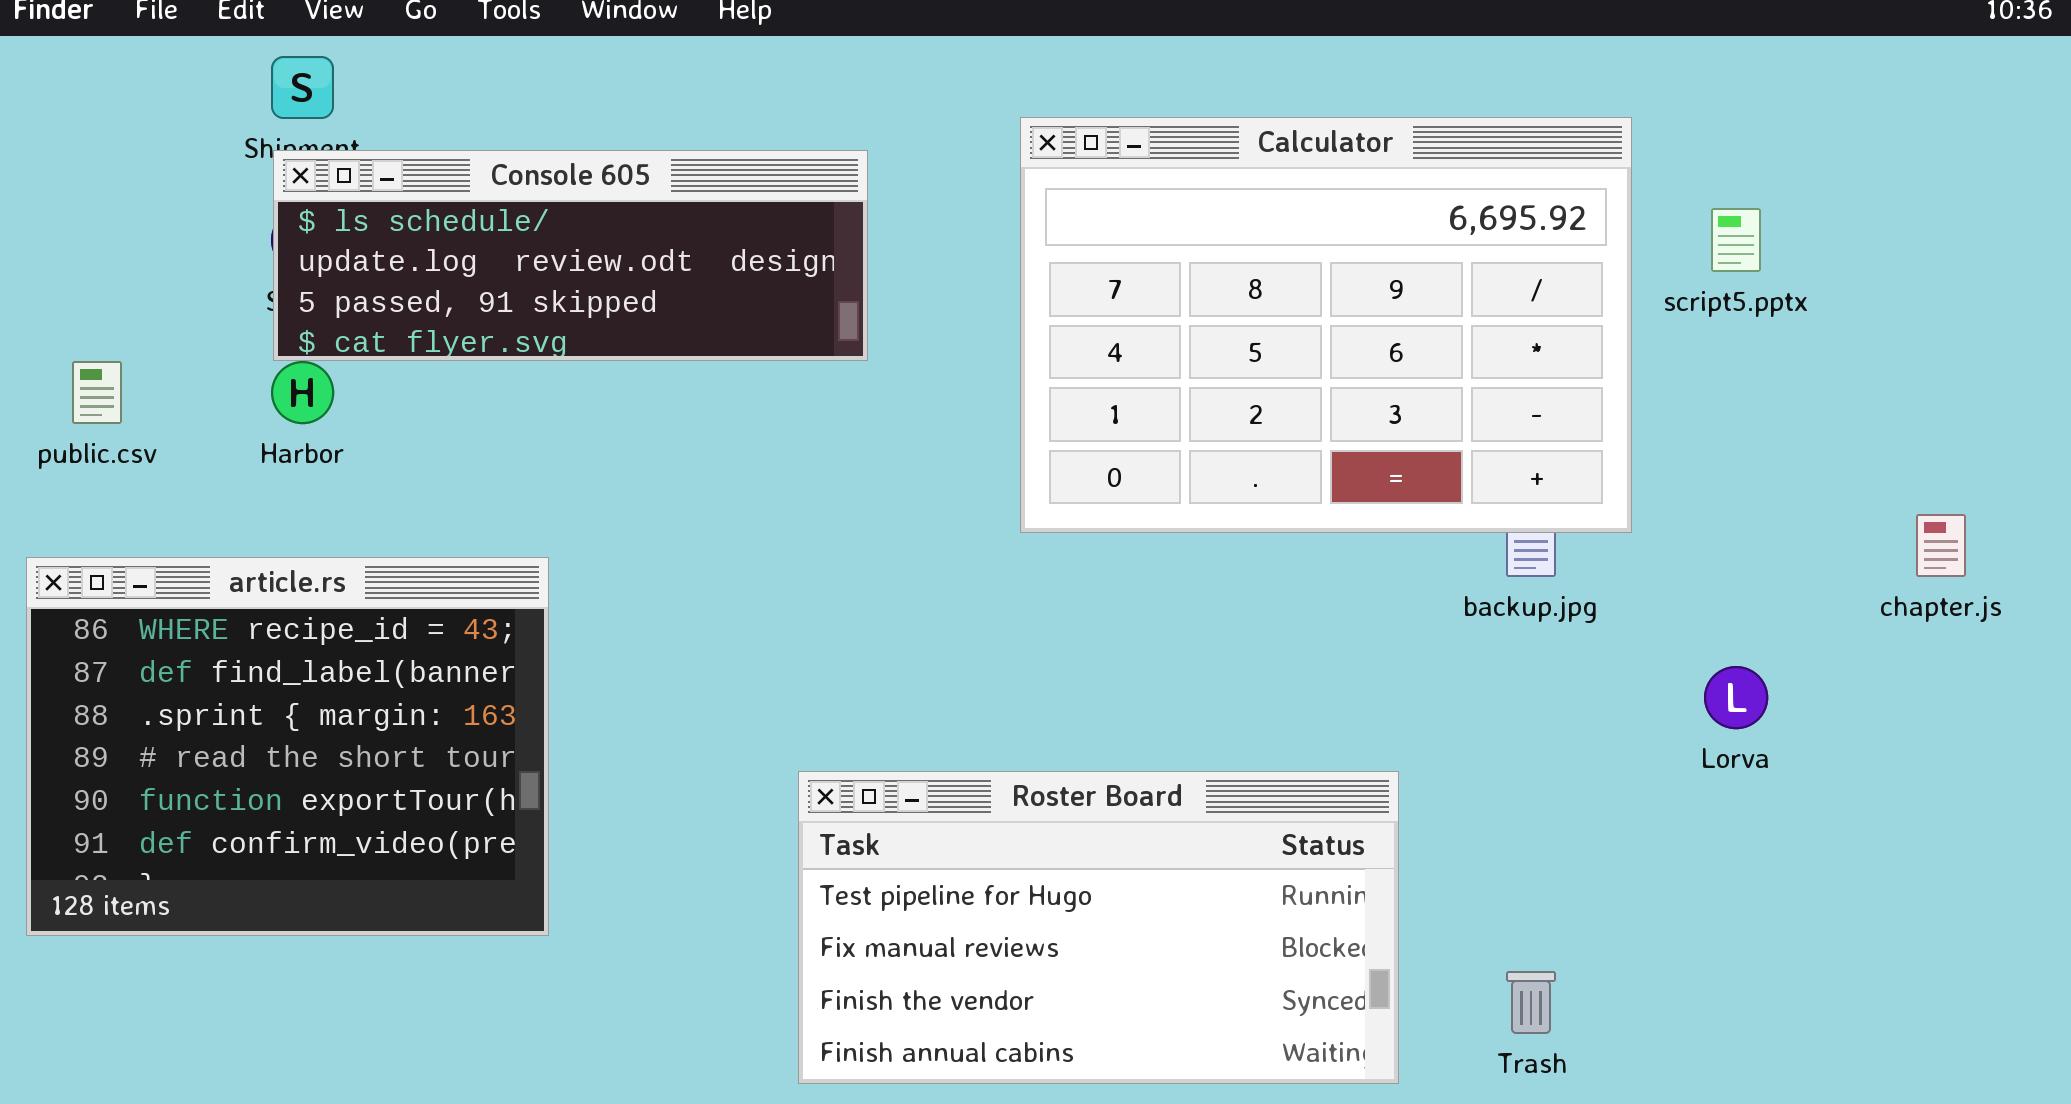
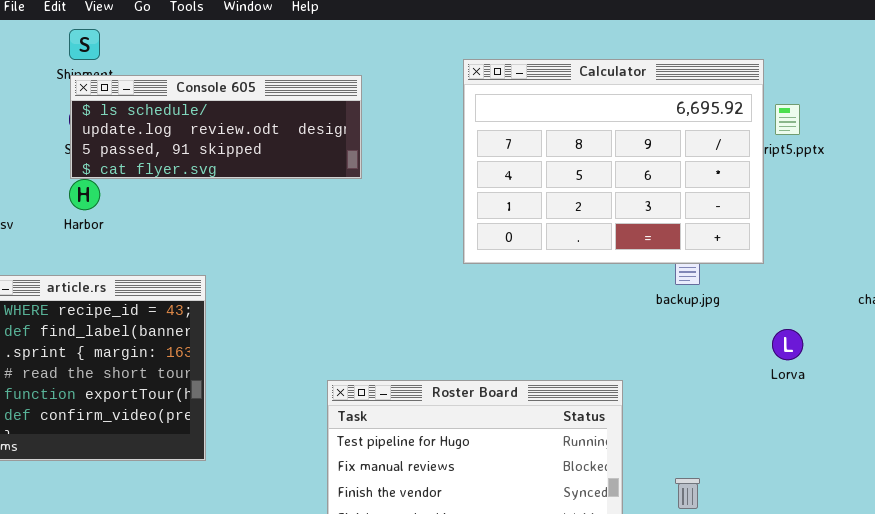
Calculator: [1020,117,1632,533] -> [463,59,764,264], moved

